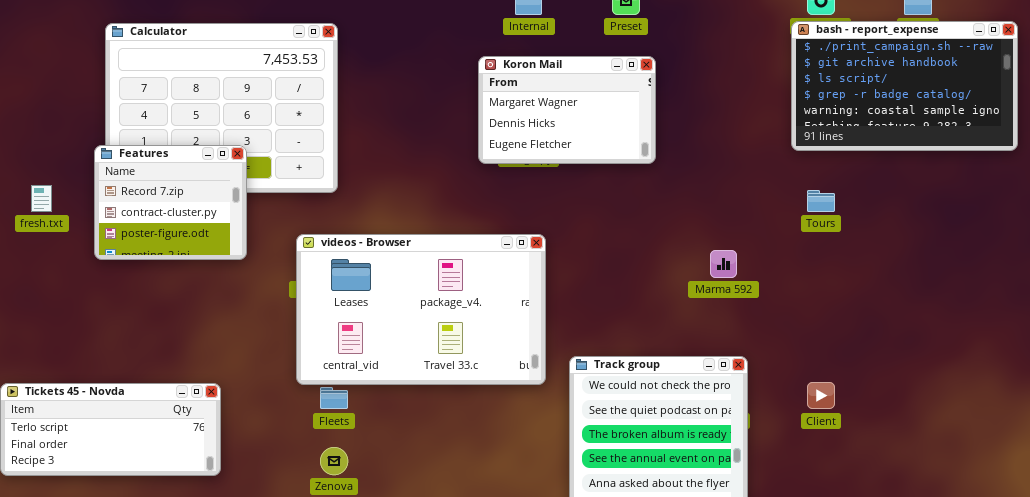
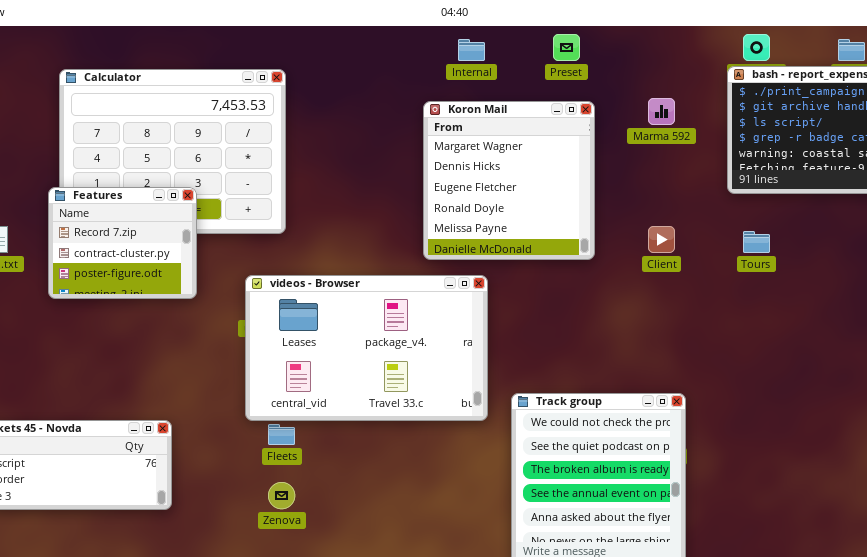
Koron Mail: [478,56,656,164] -> [423,101,595,260], resized
Marma 592: [710,250,737,278] -> [648,98,675,125], moved
Client: [807,382,835,409] -> [648,226,675,253], moved

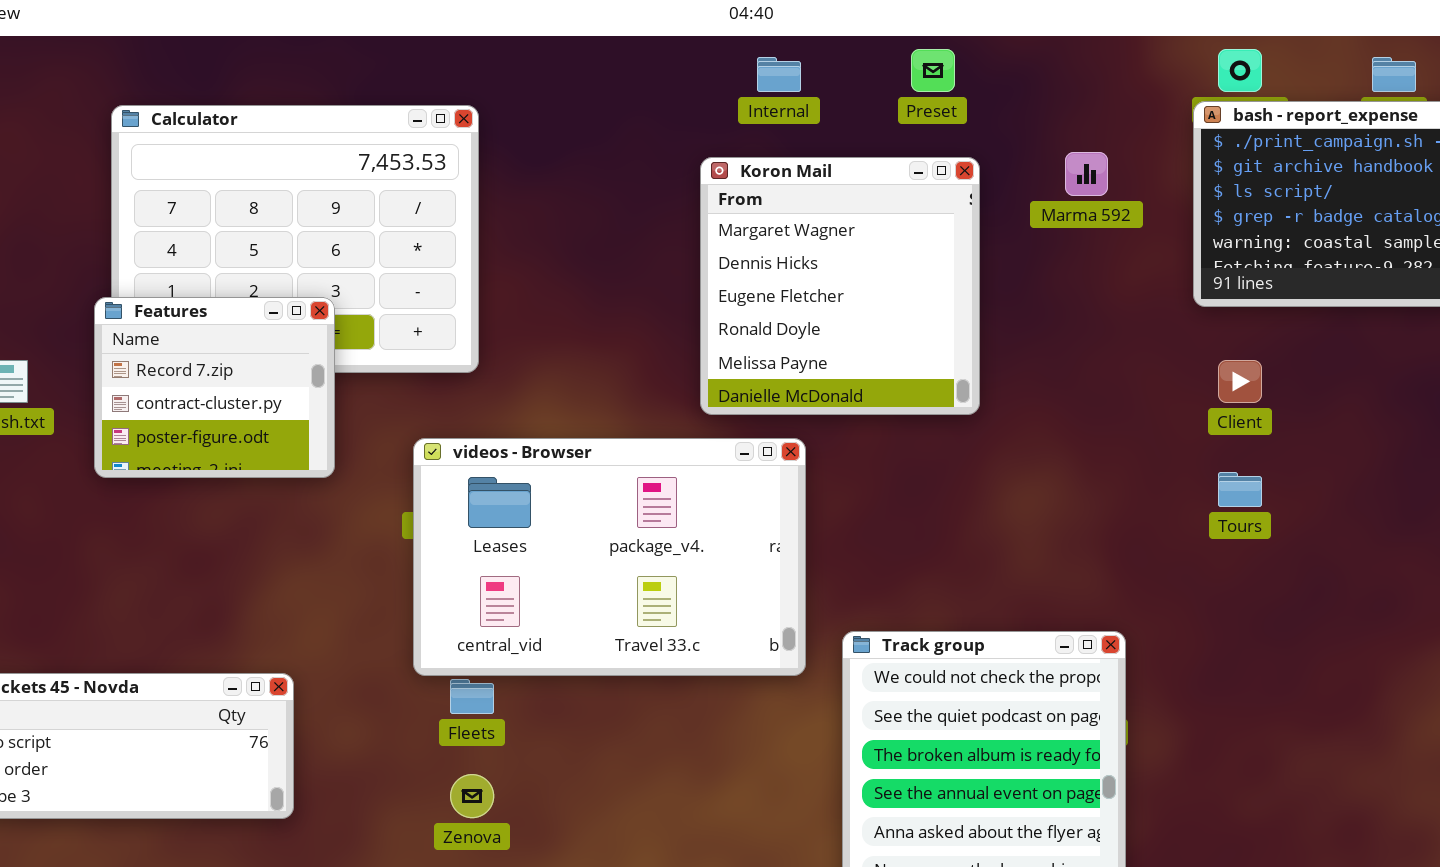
Client: [648,226,675,253] -> [1218,360,1262,403], moved
Tours: [743,231,770,253] -> [1218,472,1262,507], moved

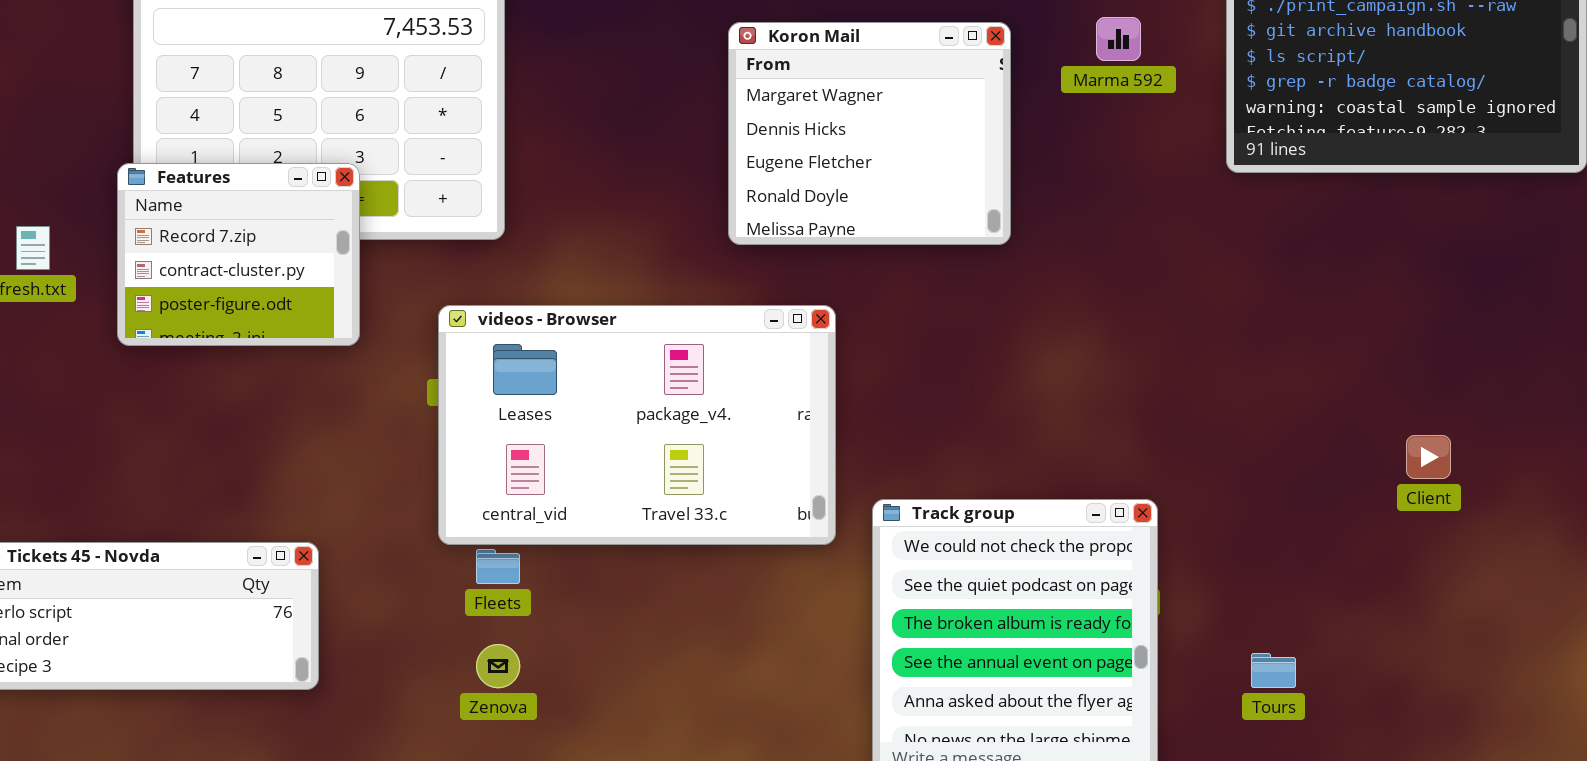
Koron Mail: [700,157,980,415] -> [728,22,1011,245], resized
Client: [1218,360,1262,403] -> [1406,435,1451,479], moved
Tours: [1218,472,1262,507] -> [1251,653,1296,688], moved

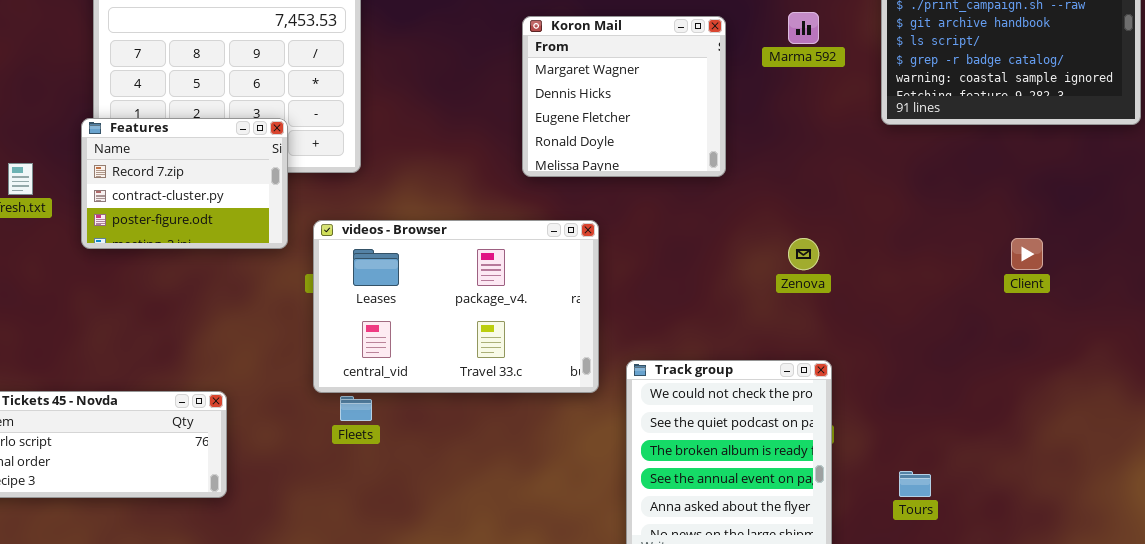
Features: [117,163,360,346] -> [81,118,288,249], resized
Client: [1406,435,1451,479] -> [1011,238,1043,270], moved
Zenova: [476,644,520,688] -> [788,238,819,270], moved

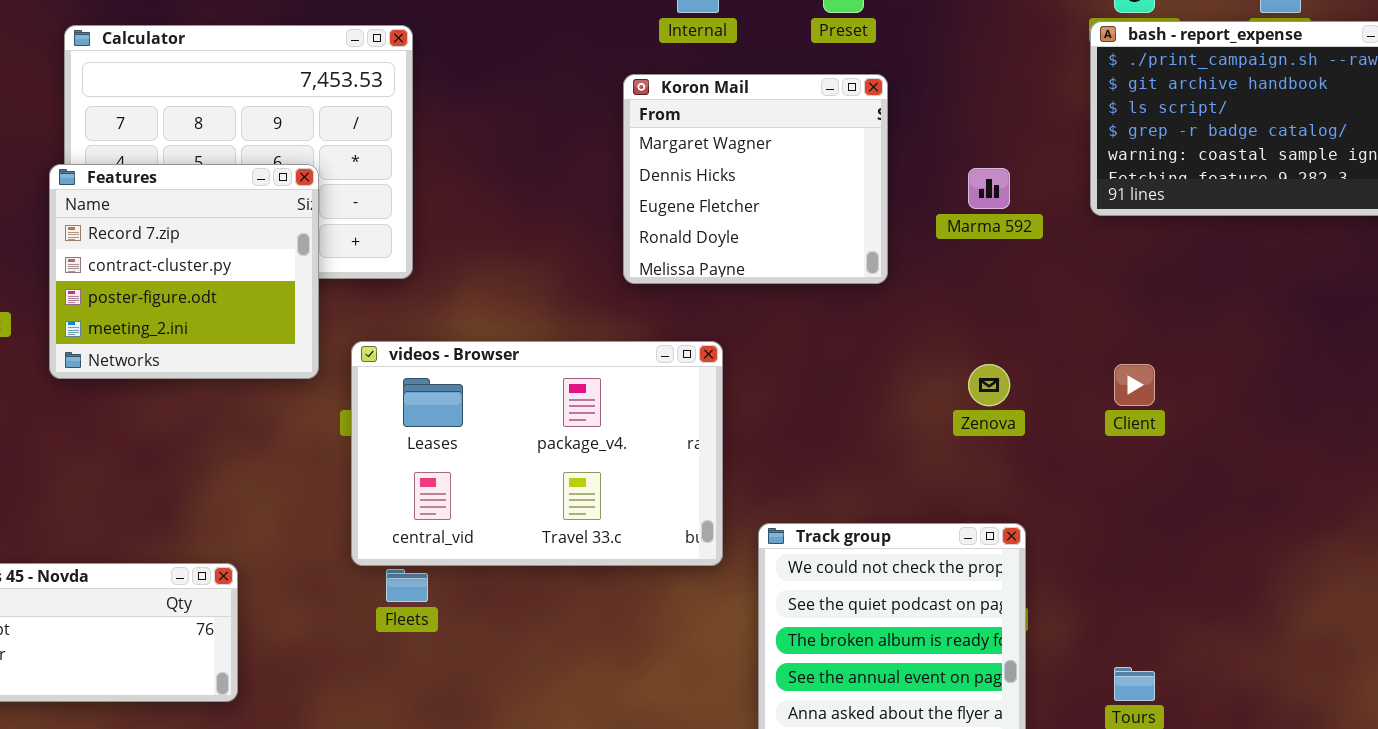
Marma 592: [788,12,819,44] -> [968,168,1010,209], moved
Features: [81,118,288,249] -> [49,164,319,379], resized
Client: [1011,238,1043,270] -> [1114,364,1155,406], moved

